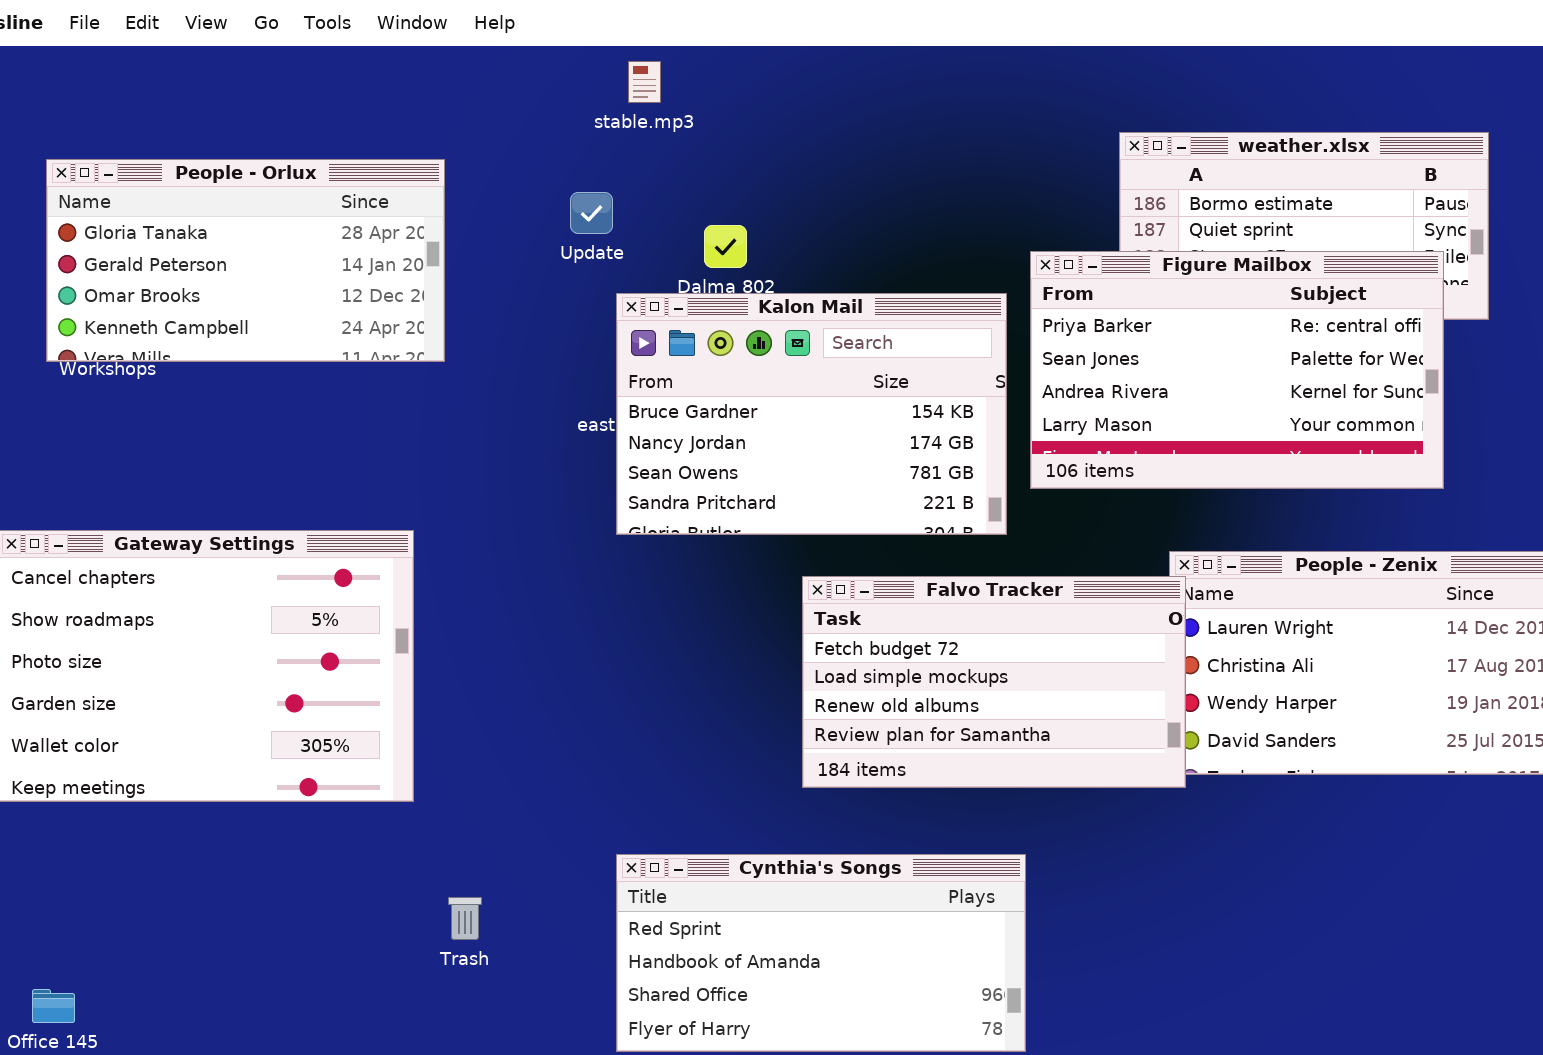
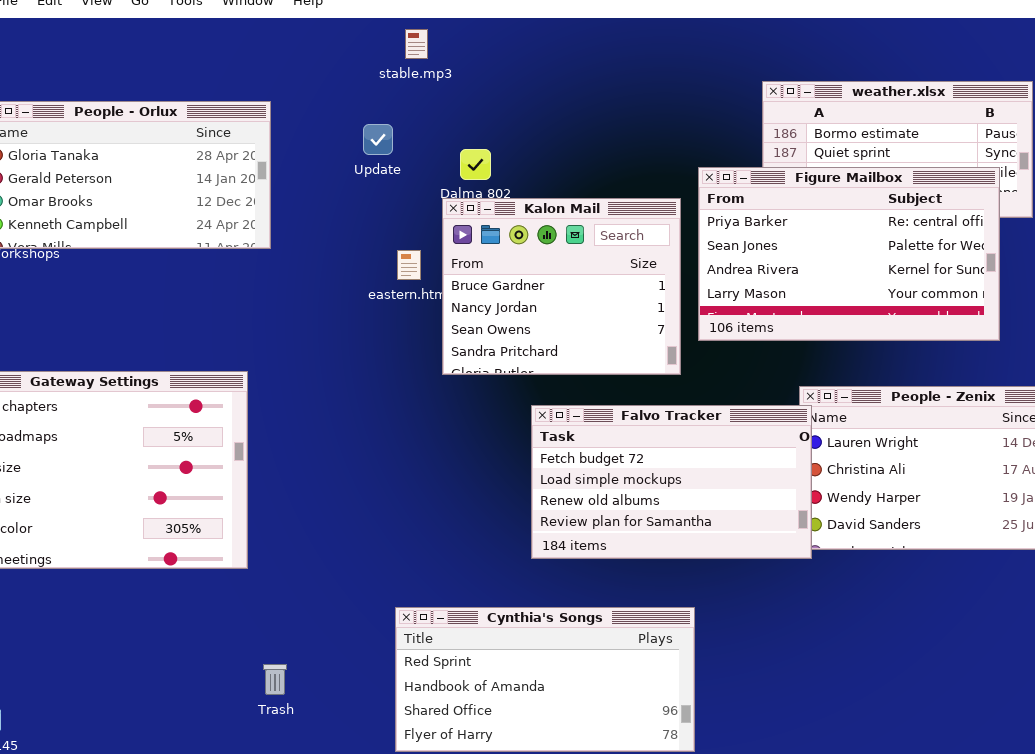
Kalon Mail: [616,293,1007,535] -> [442,198,681,375], resized
Trash: [448,897,482,940] -> [263,664,287,695], moved

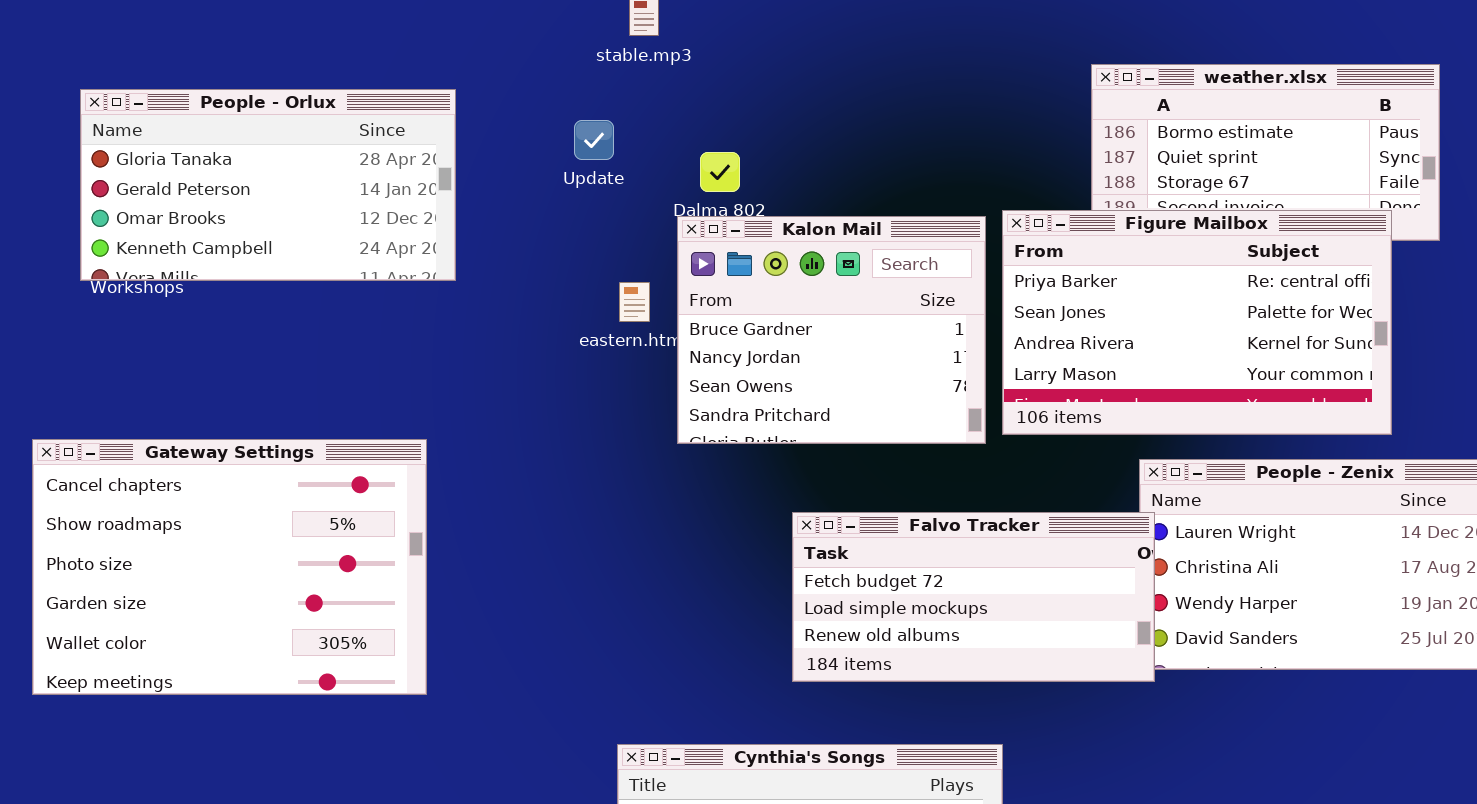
Figure Mailbox: [698,167,1000,341] -> [1002,210,1392,435], moved
Falvo Tracker: [531,405,812,559] -> [792,512,1155,682], resized

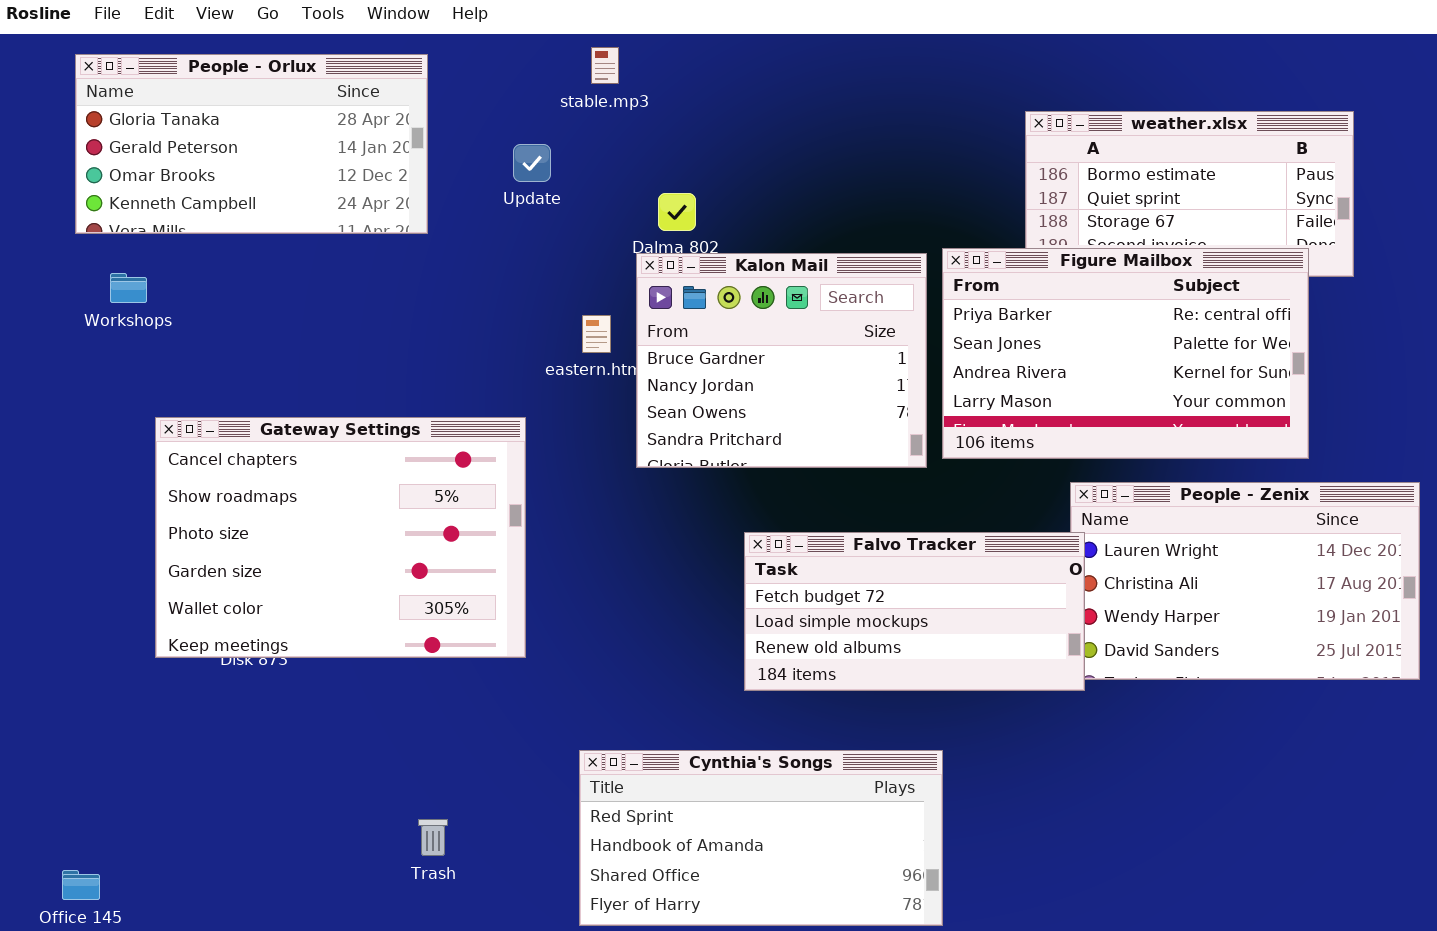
People - Orlux: [80,89,456,281] -> [75,54,428,234], moved
Update: [574,120,614,160] -> [513,144,551,182], moved
Gateway Settings: [32,439,427,695] -> [155,417,526,658], moved

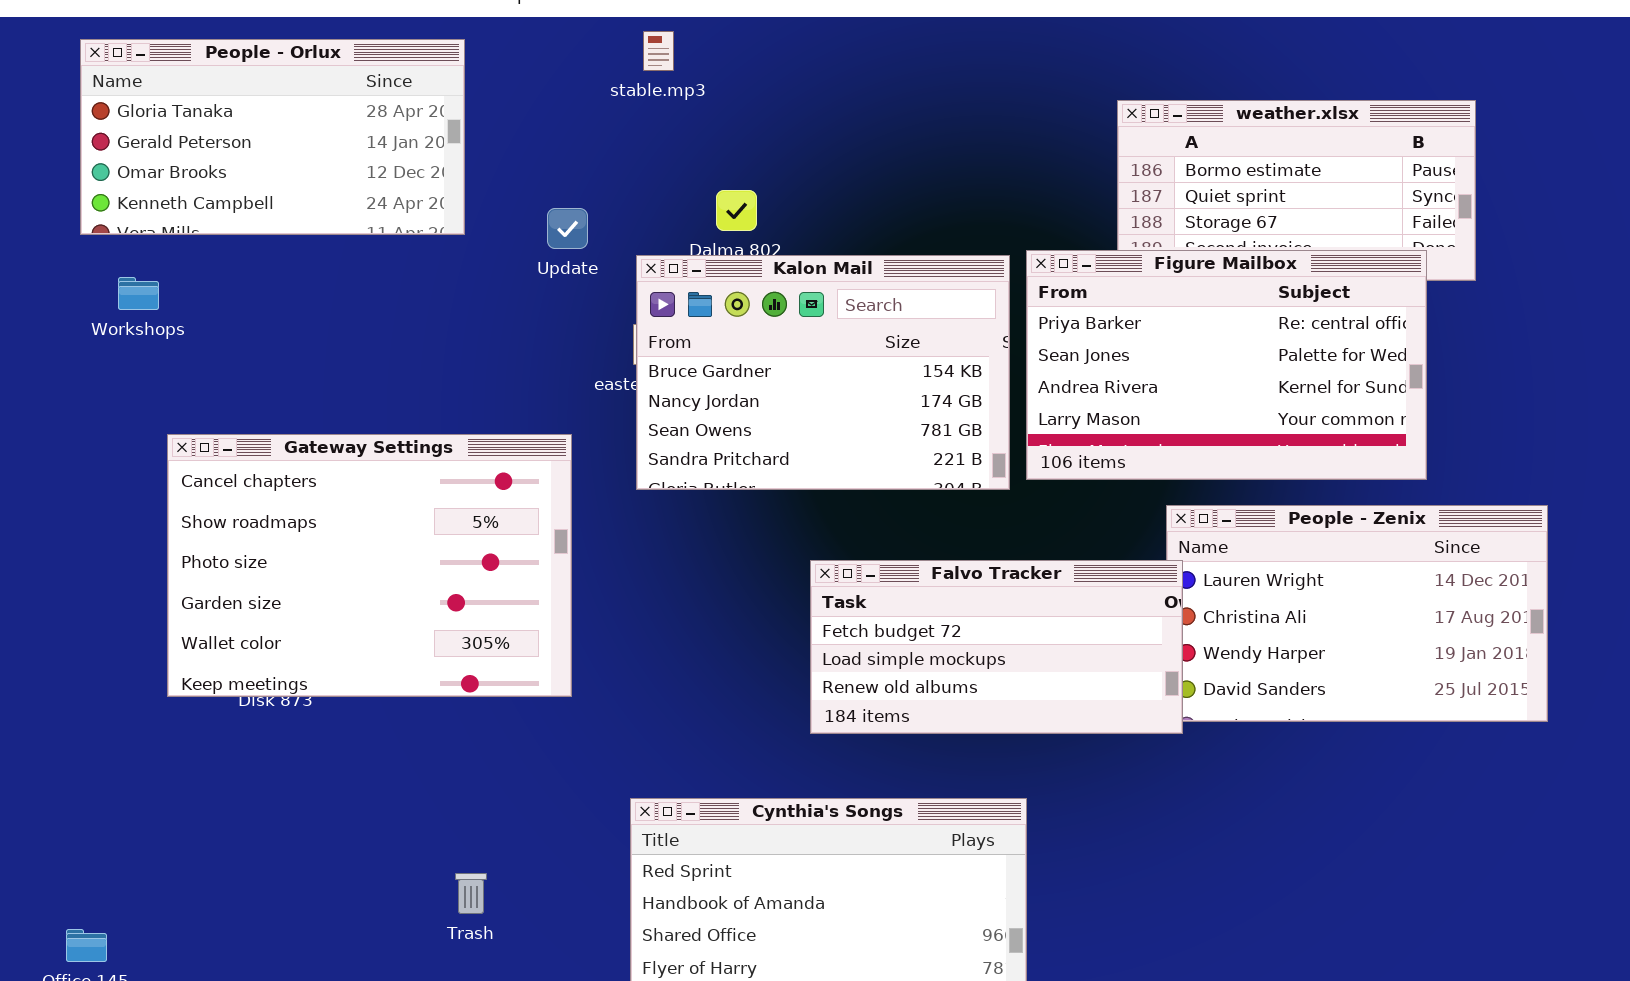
Update: [513,144,551,182] -> [547,208,588,249], moved
Kalon Mail: [636,253,927,468] -> [636,255,1010,490], resized

